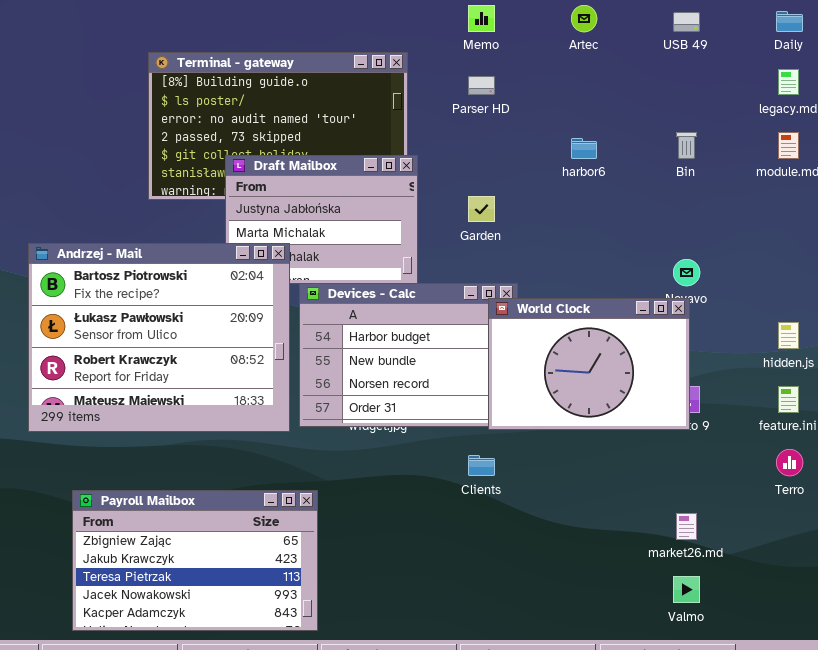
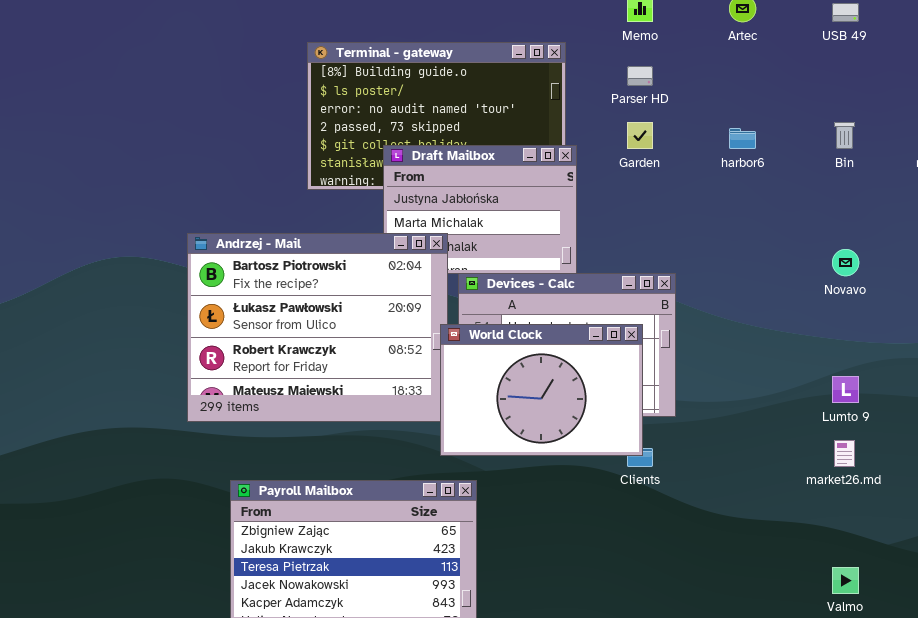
Garden: [468,196,495,222] -> [627,122,653,149], moved
World Clock: [488,298,690,430] -> [440,324,643,456], moved
market26.md: [676,513,697,540] -> [834,440,855,467], moved

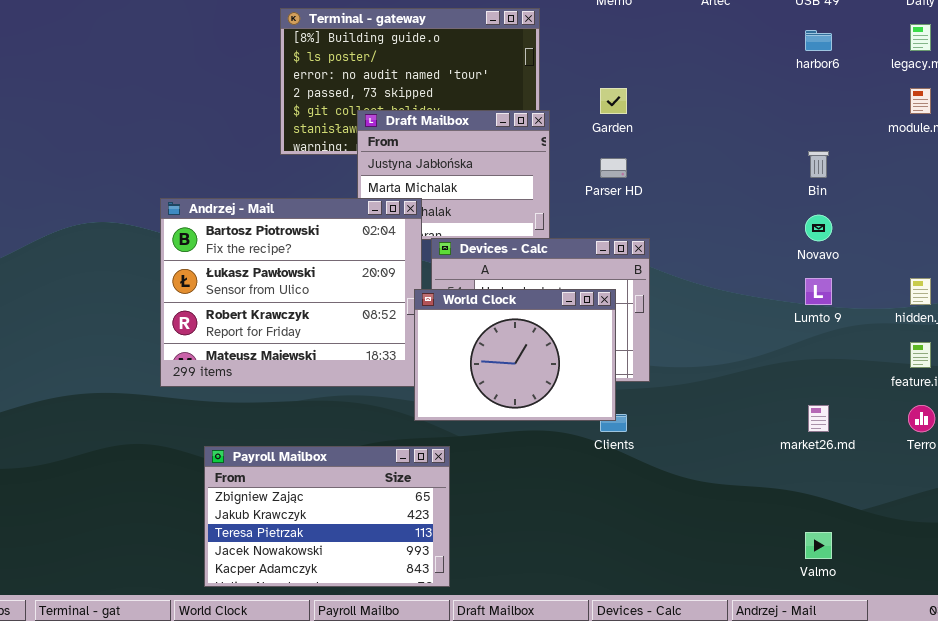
Parser HD: [627,66,653,86] -> [600,158,627,178], moved
Bin: [834,122,855,149] -> [808,151,829,178], moved
harbor6: [729,128,756,149] -> [805,30,832,51], moved
Lumto 9: [832,376,859,403] -> [805,278,832,305], moved

